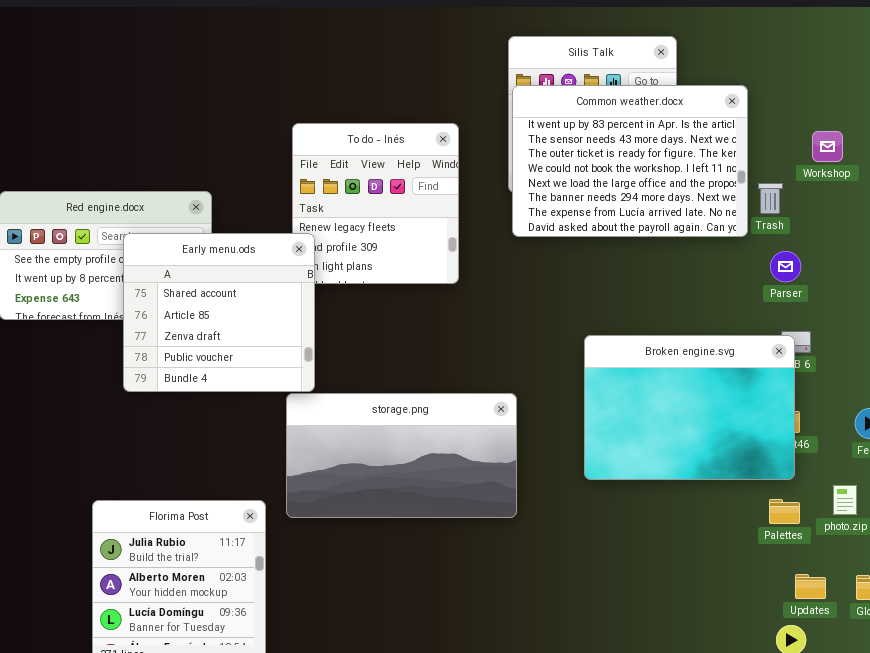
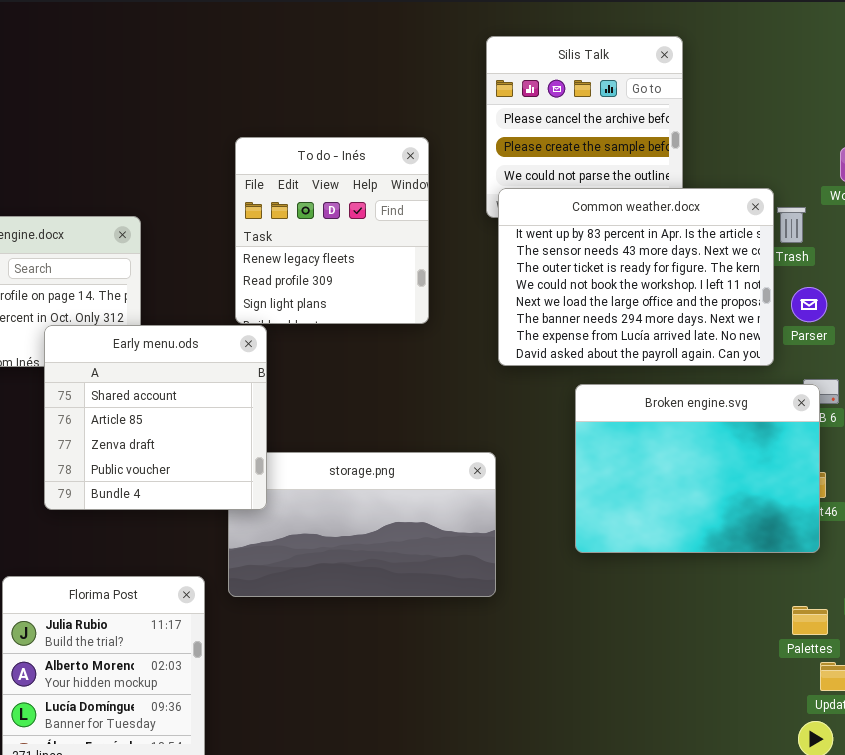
Common weather.docx: [512,85,748,237] -> [498,188,774,366], moved
Early menu.ods: [123,233,315,392] -> [44,325,267,510], moved
Palettes: [769,499,800,524] -> [792,606,828,635], moved

